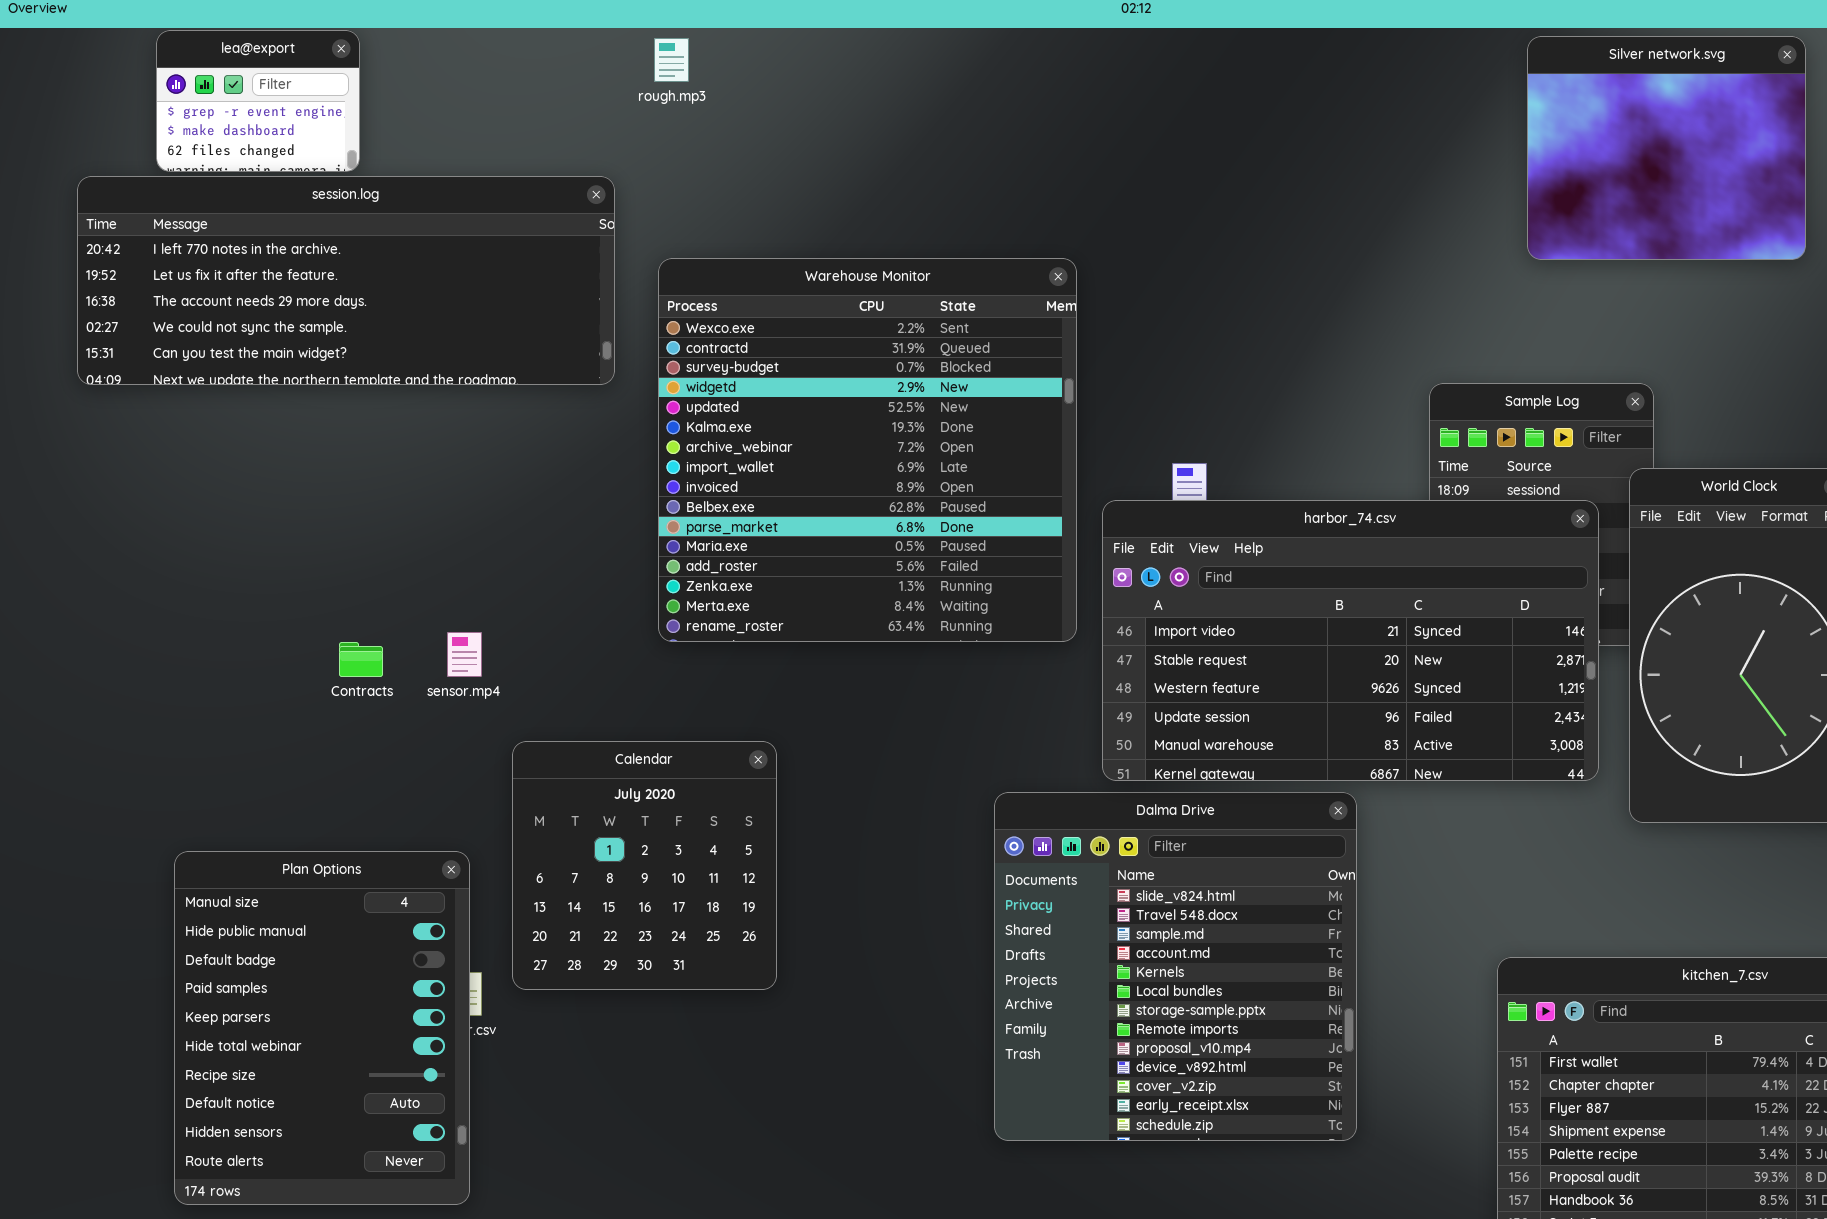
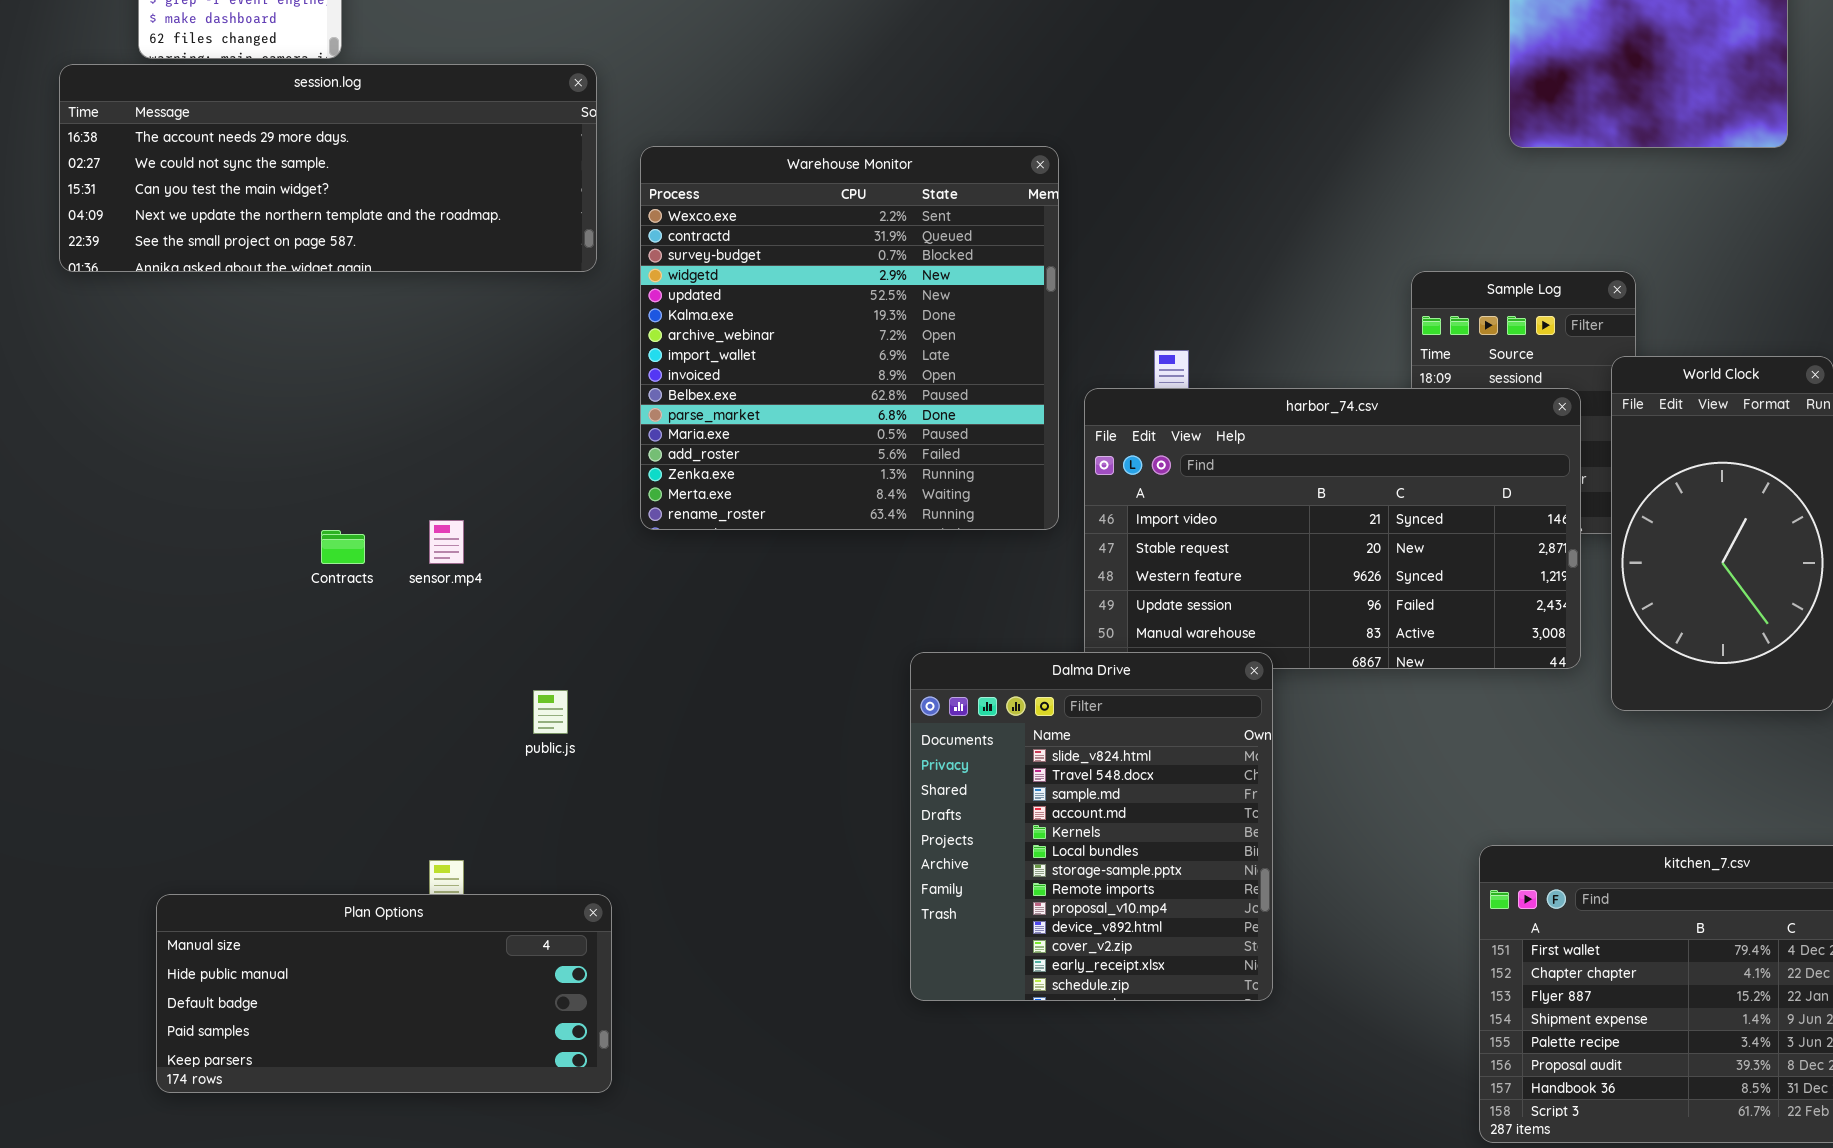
session.log: [77,176,615,385] -> [59,64,597,272], scrolled down 2 rows
Calendar: [512,741,777,990] -> none, closed
Dalma Drive: [994,792,1357,1141] -> [910,652,1273,1001], moved
Plan Options: [174,851,470,1205] -> [156,894,612,1093], resized

